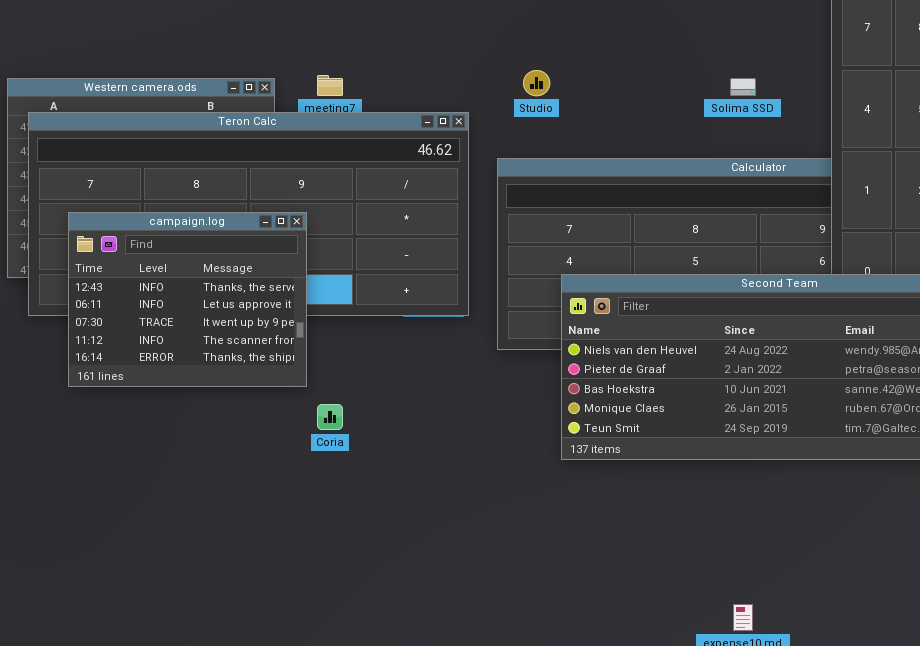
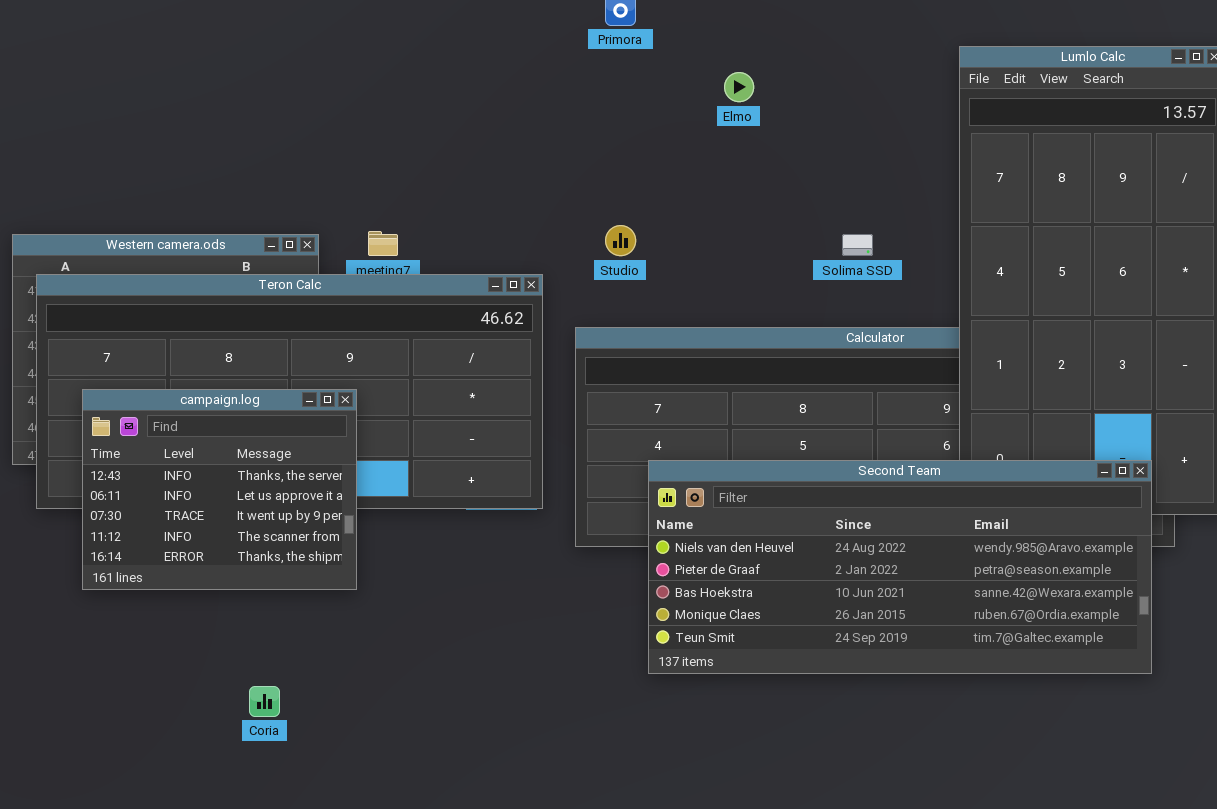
Coria: [317,404,343,430] -> [249,686,280,717], moved

